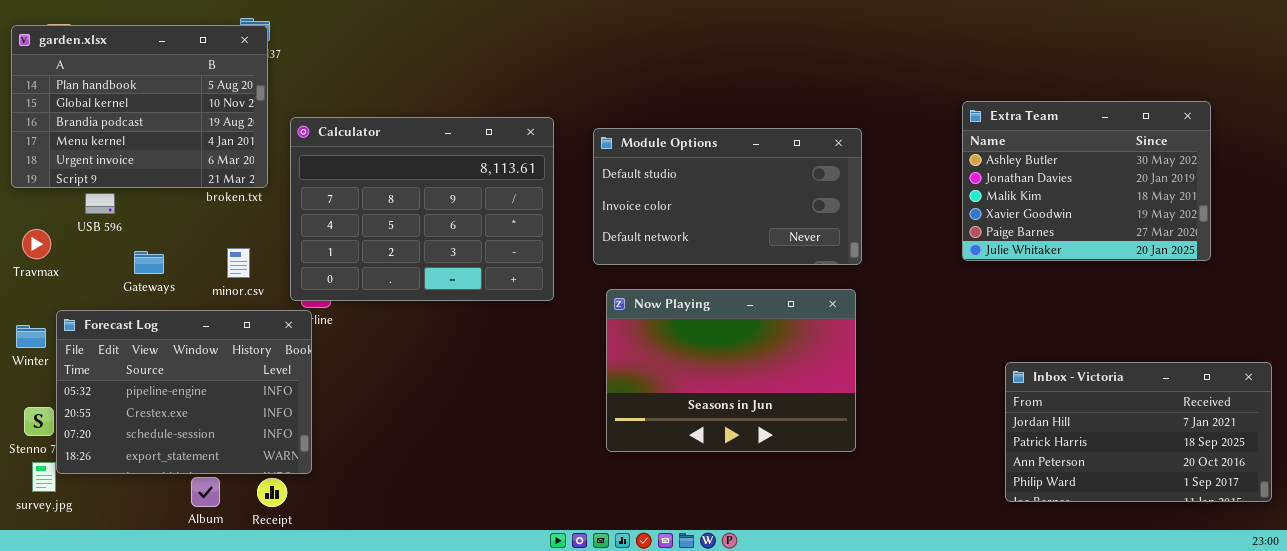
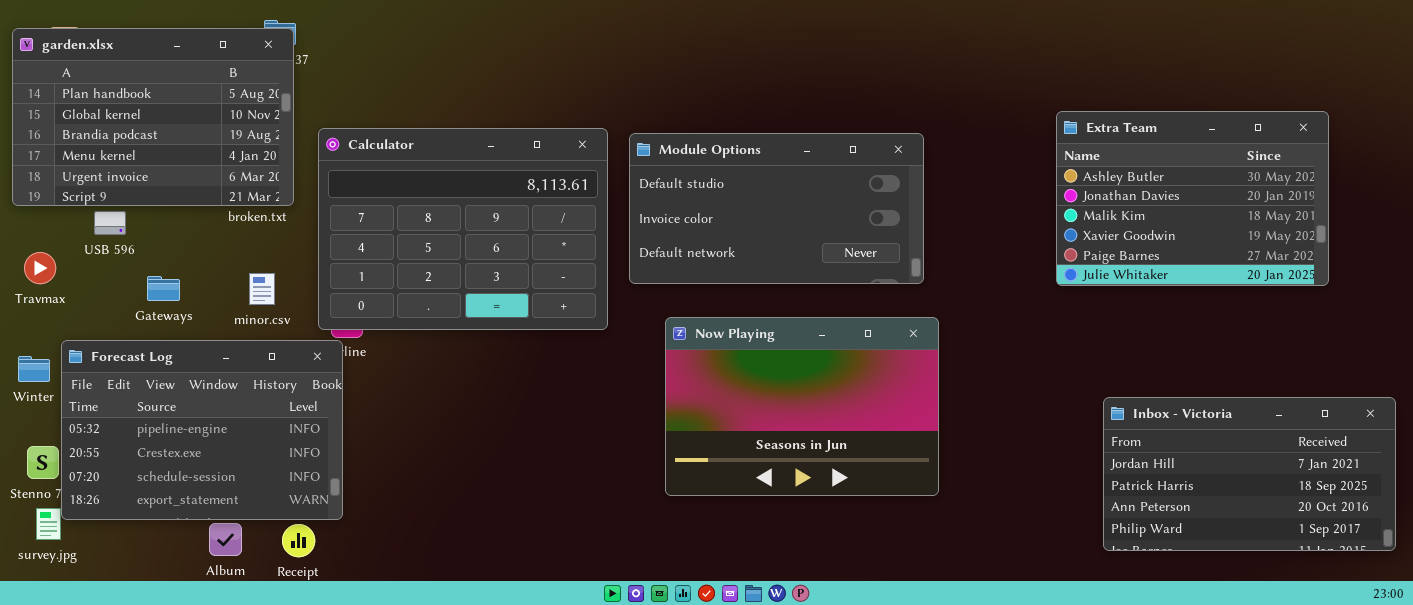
Module Options: [593,128,862,265] -> [629,133,924,284], moved

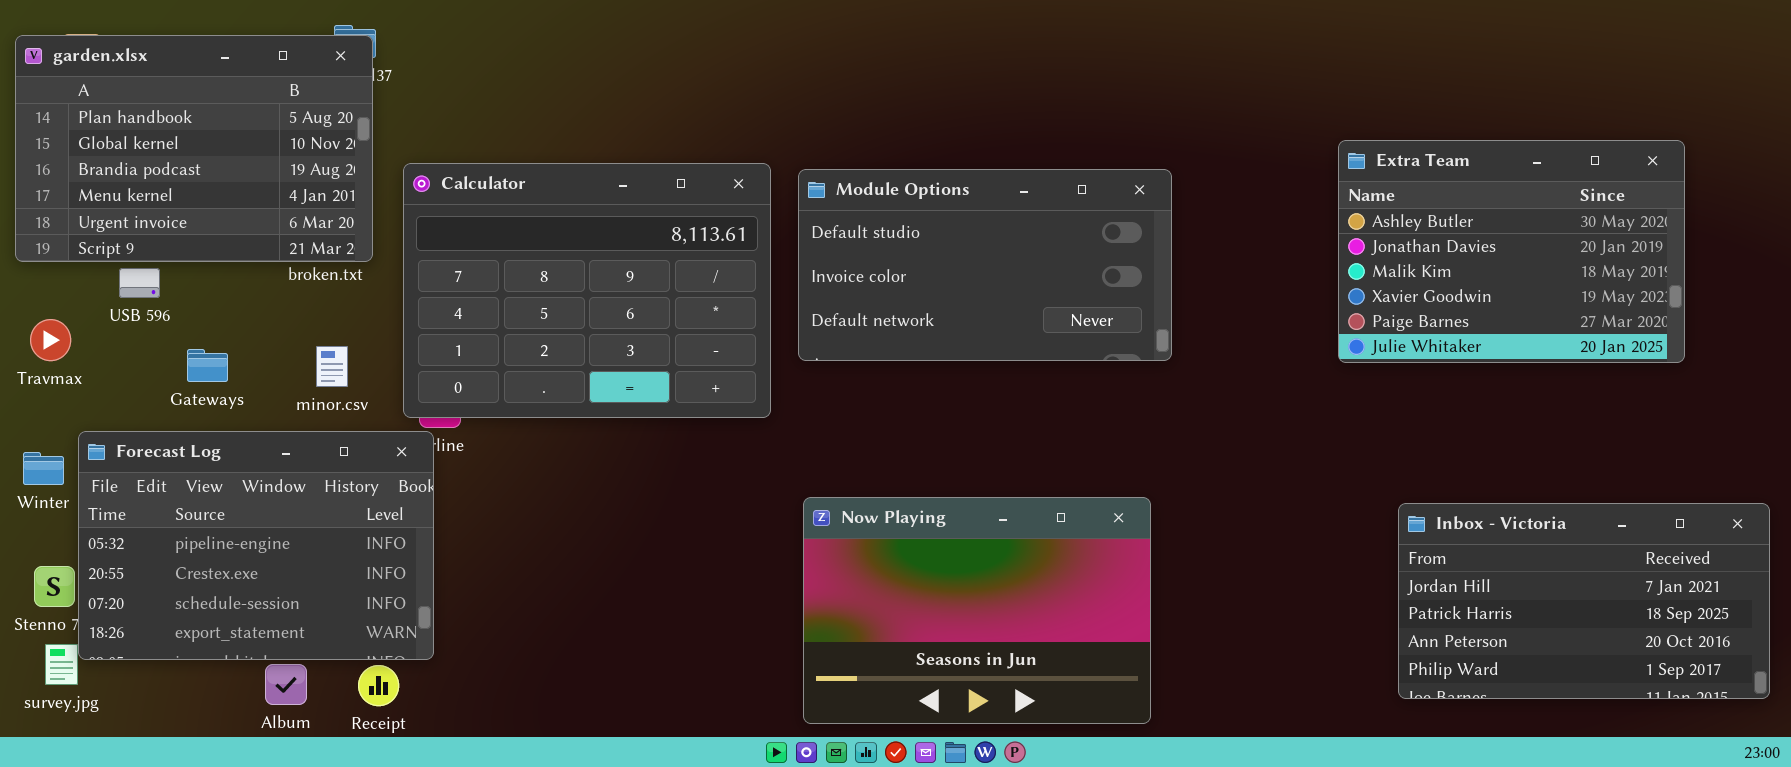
Now Playing: [665,317,939,496] -> [803,497,1151,724], moved

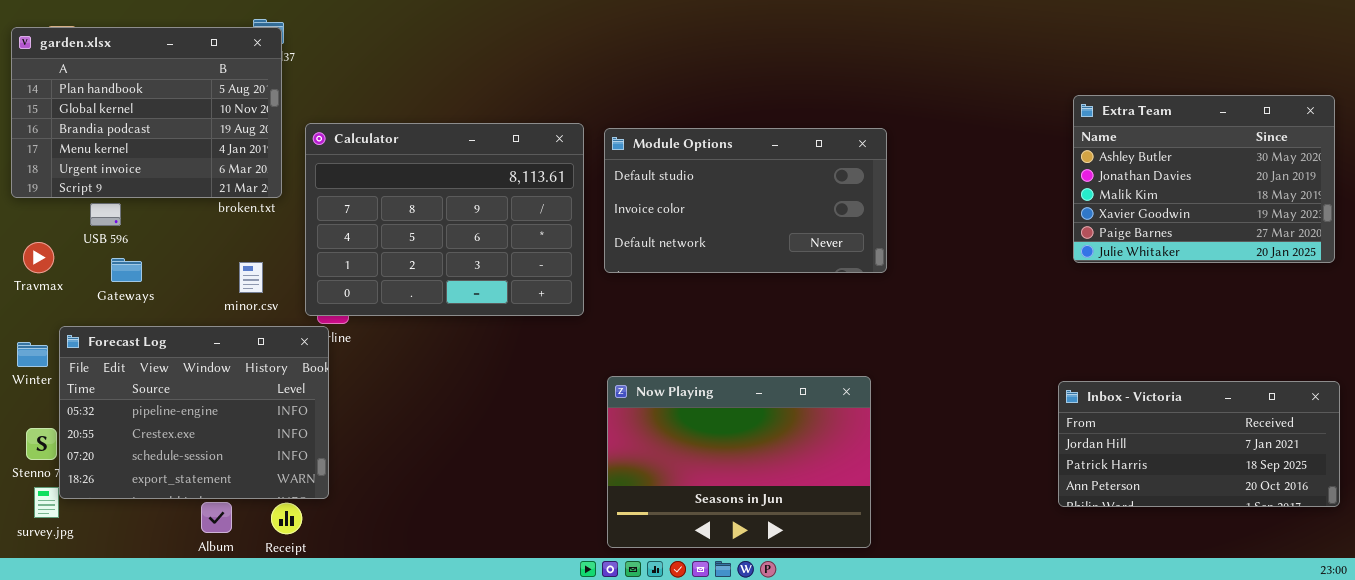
Extra Team: [1338,140,1685,363] -> [1073,95,1335,263], moved
Gateways: [187,349,228,382] -> [111,258,142,282], moved
Inbox - Victoria: [1398,503,1770,699] -> [1058,381,1340,507], resized

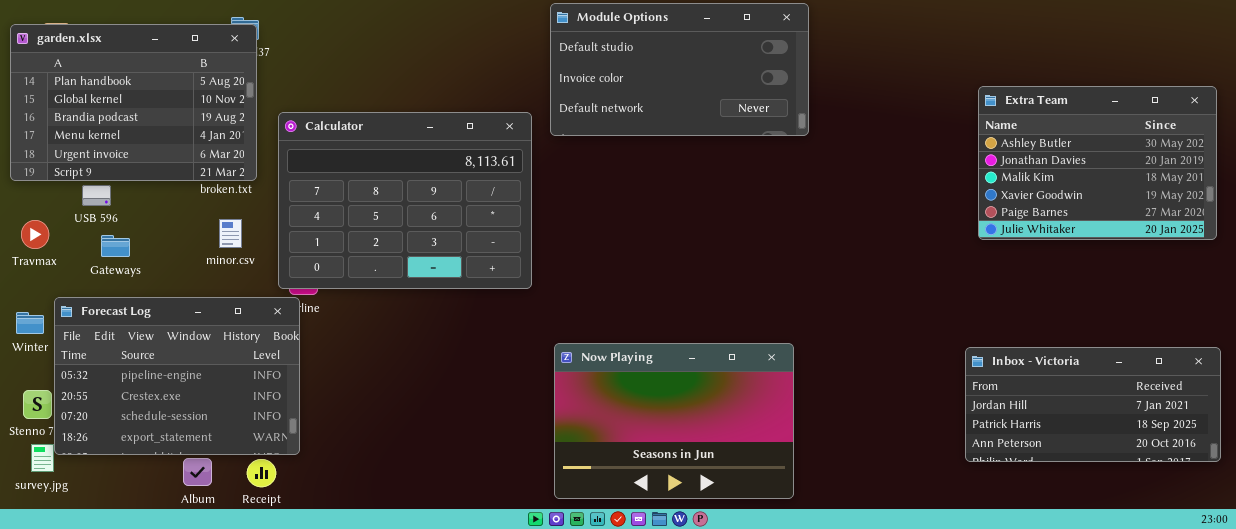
Module Options: [604,128,887,273] -> [550,3,809,136], moved
minor.csv: [239,262,263,293] -> [219,219,242,248], moved

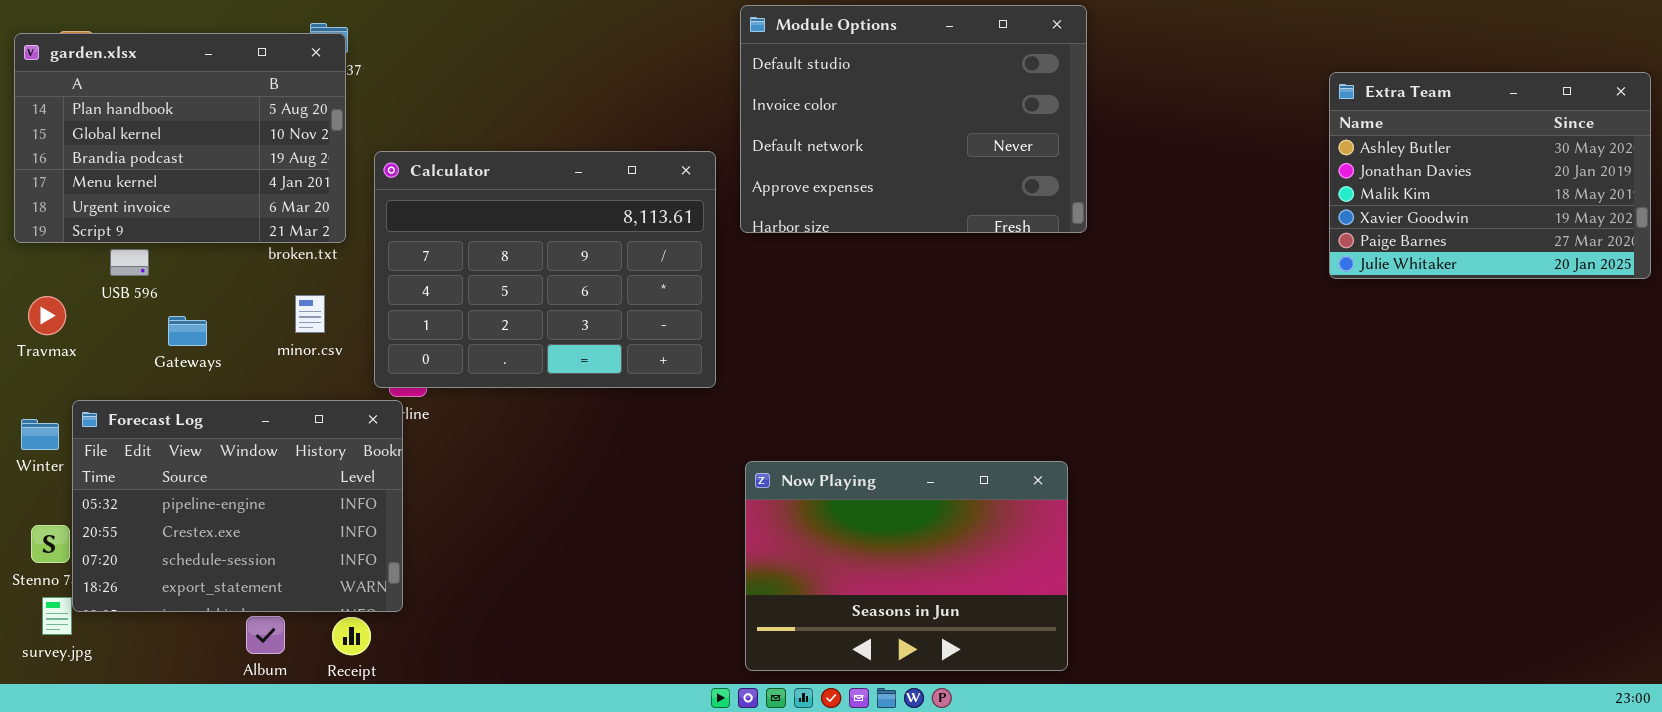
Module Options: [550,3,809,136] -> [740,5,1087,233], resized
Extra Team: [978,86,1217,240] -> [1329,72,1651,279], moved
Gateways: [101,235,130,257] -> [168,316,207,346], moved
Inbox - Victoria: [965,347,1221,462] -> none, closed

